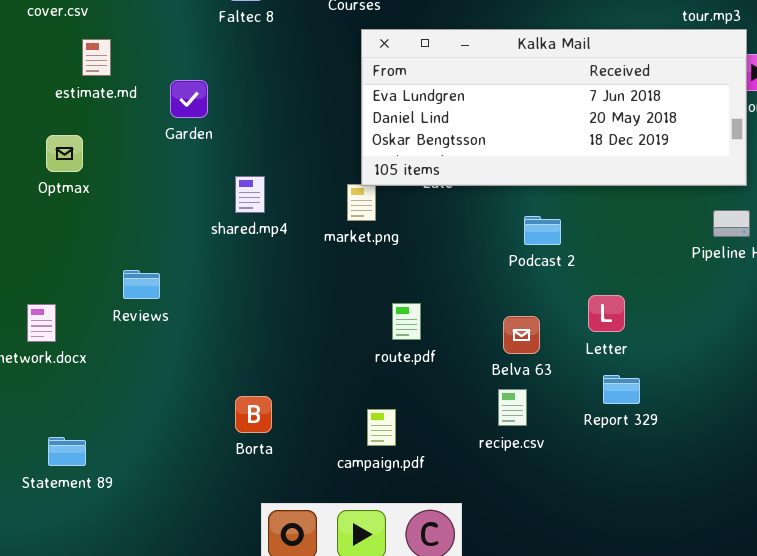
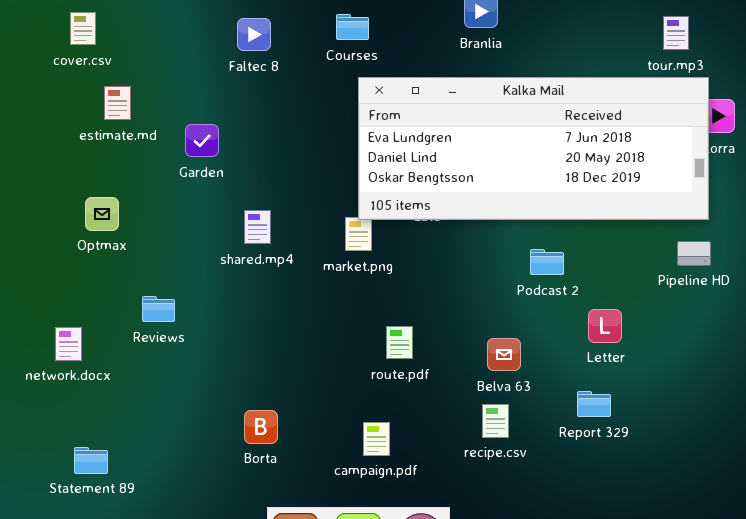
Optmax: [46,135,83,172] -> [85,197,119,231], moved
Podcast 2: [524,216,561,245] -> [530,249,564,275], moved
Letter: [588,295,625,332] -> [588,309,622,343], moved

